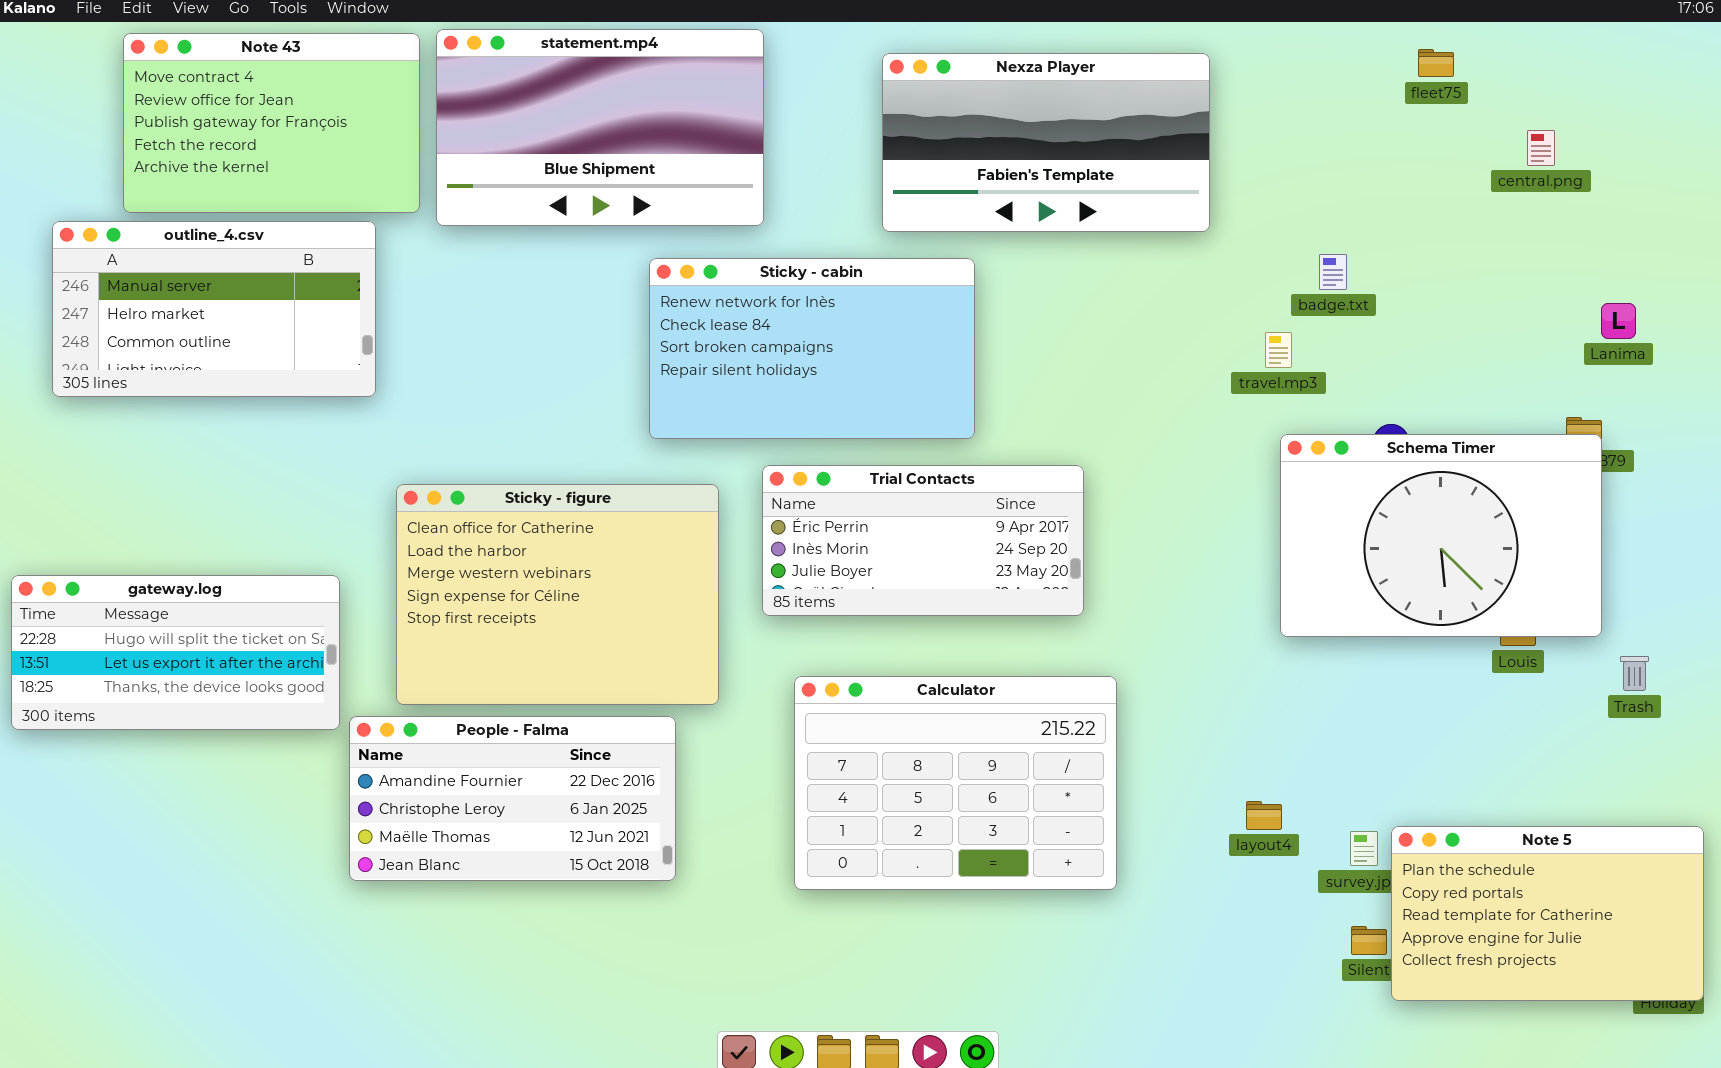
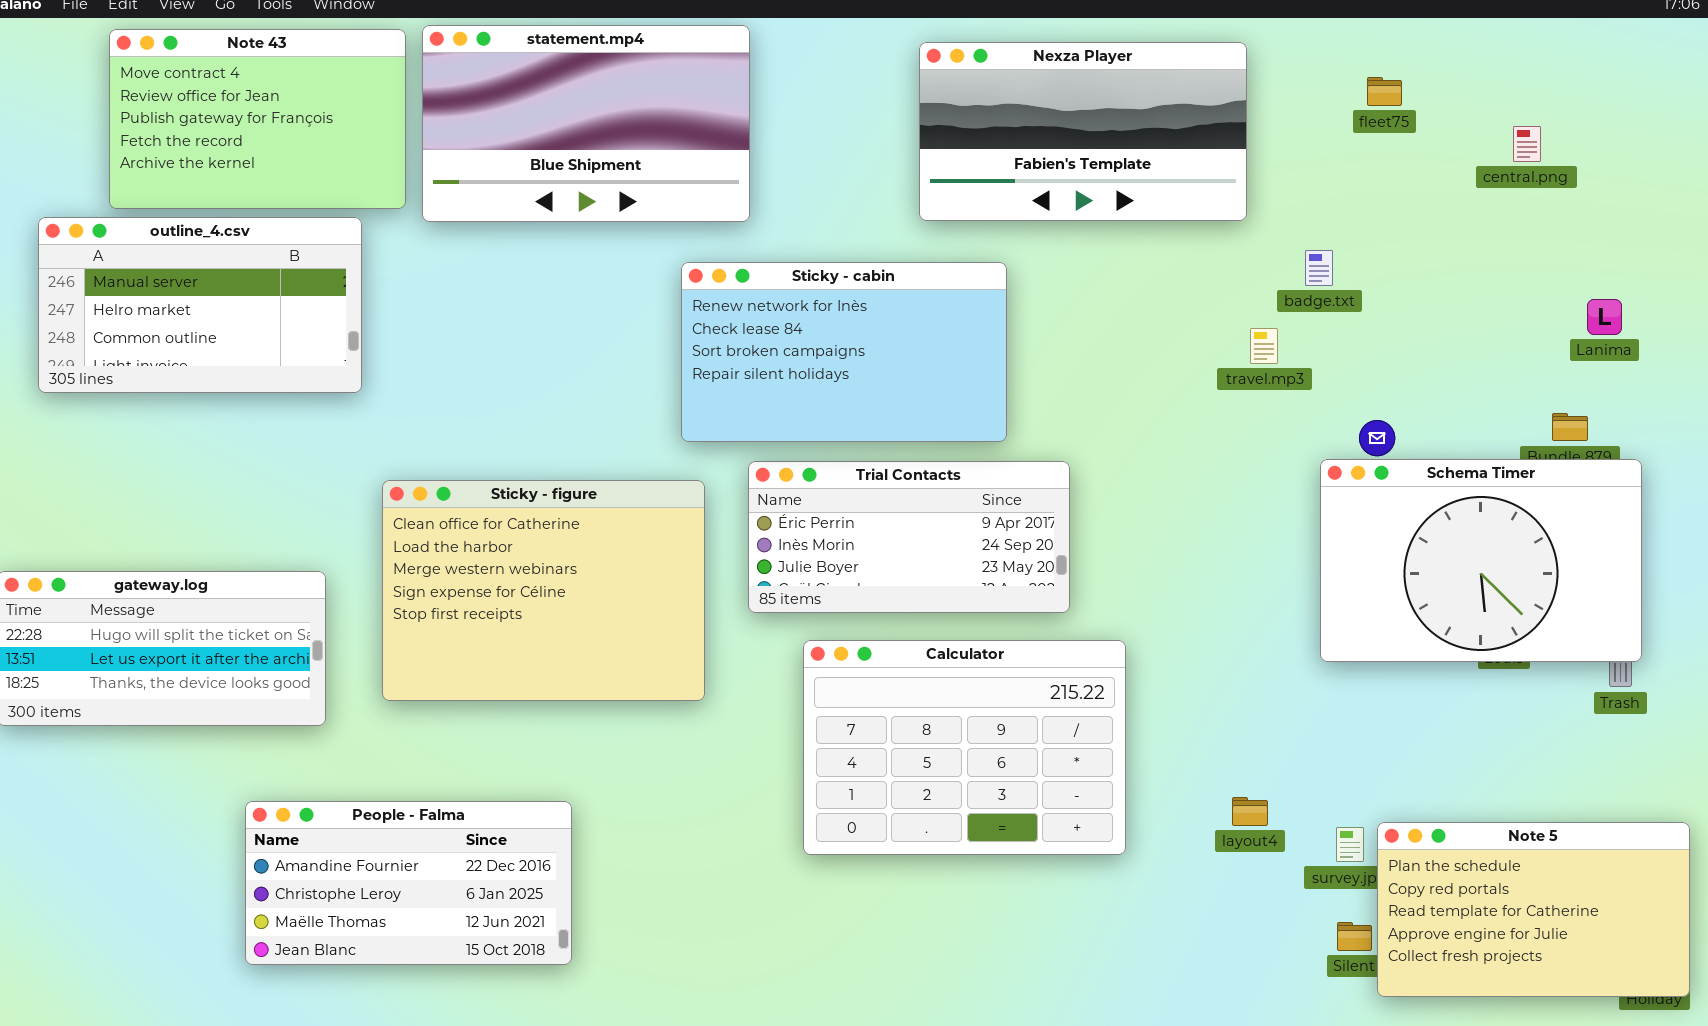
fleet75: [1418,49,1454,77] -> [1367,77,1402,106], moved
Nexza Player: [882,53,1210,232] -> [919,42,1247,221], moved
Sticky - cabin: [649,258,975,439] -> [681,262,1007,442], moved
Schema Timer: [1280,434,1602,637] -> [1320,459,1642,662], moved
Calculator: [794,676,1117,890] -> [803,640,1126,855], moved
People - Falma: [349,716,676,881] -> [245,801,572,965], moved

